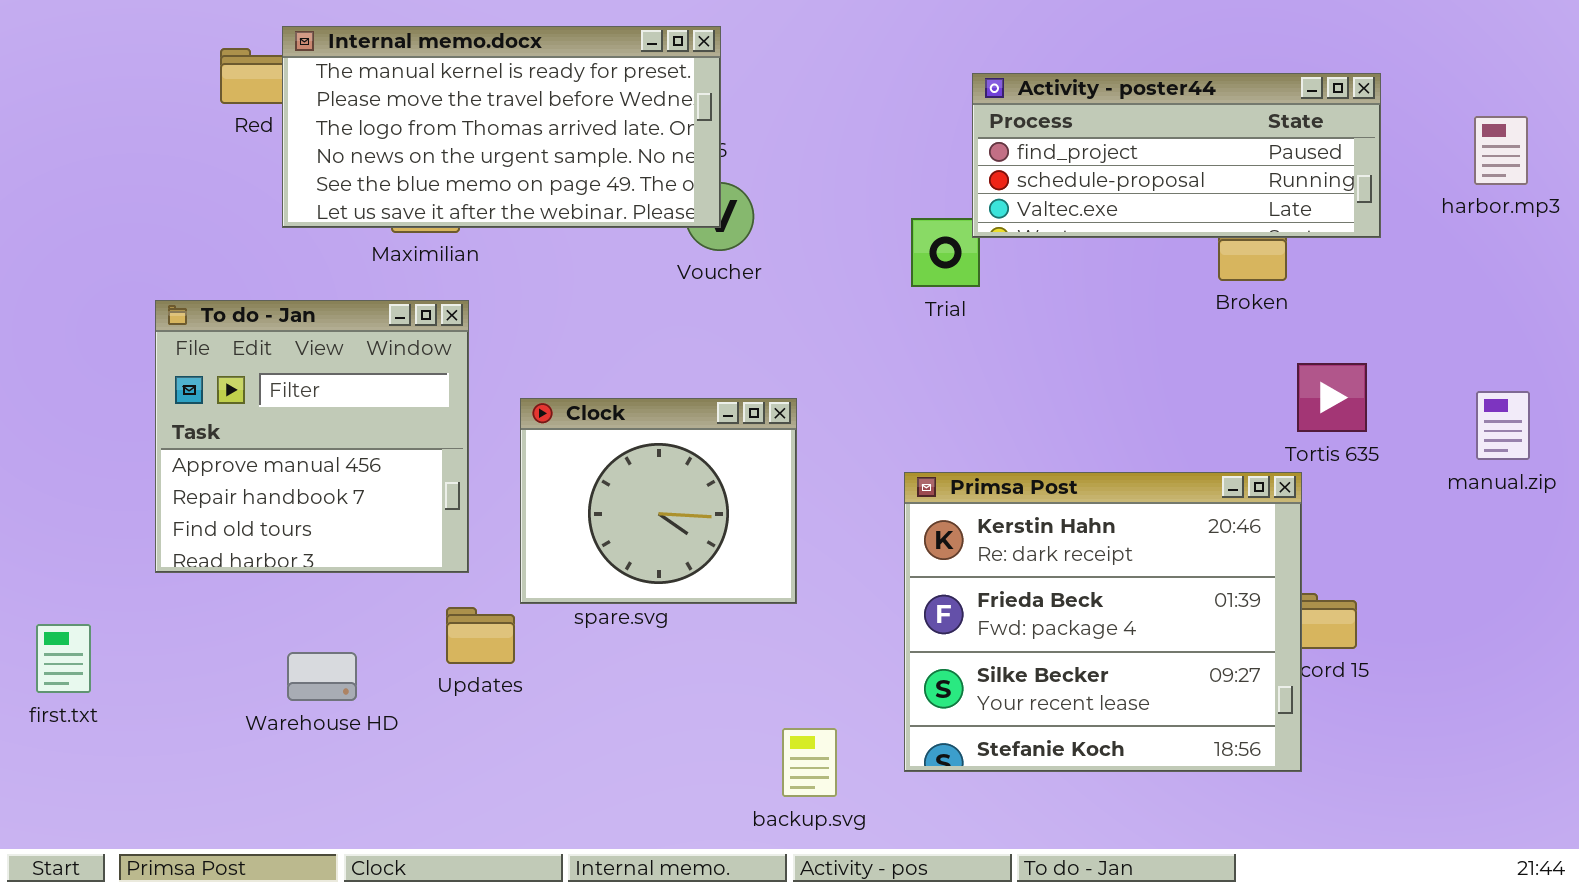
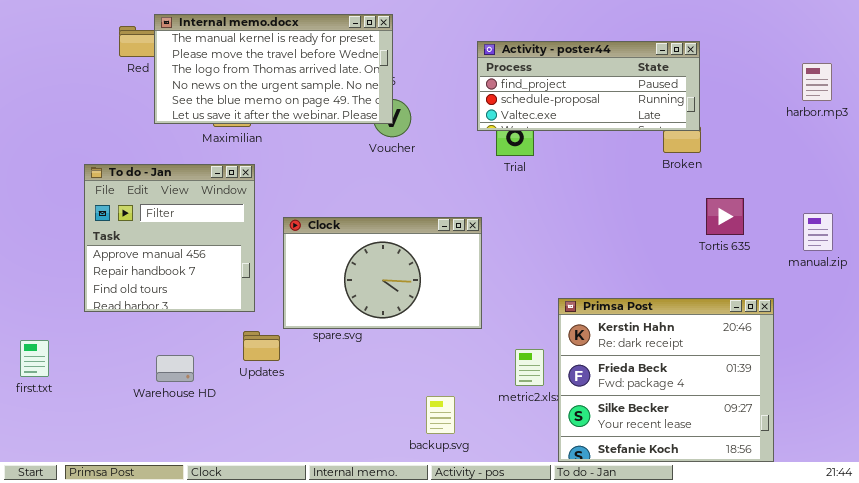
Activity - poster44: [972,73,1381,238] -> [477,41,700,131], moved
Clock: [520,398,797,604] -> [283,217,482,329], resized
Primsa Post: [904,472,1302,772] -> [558,298,774,462], moved

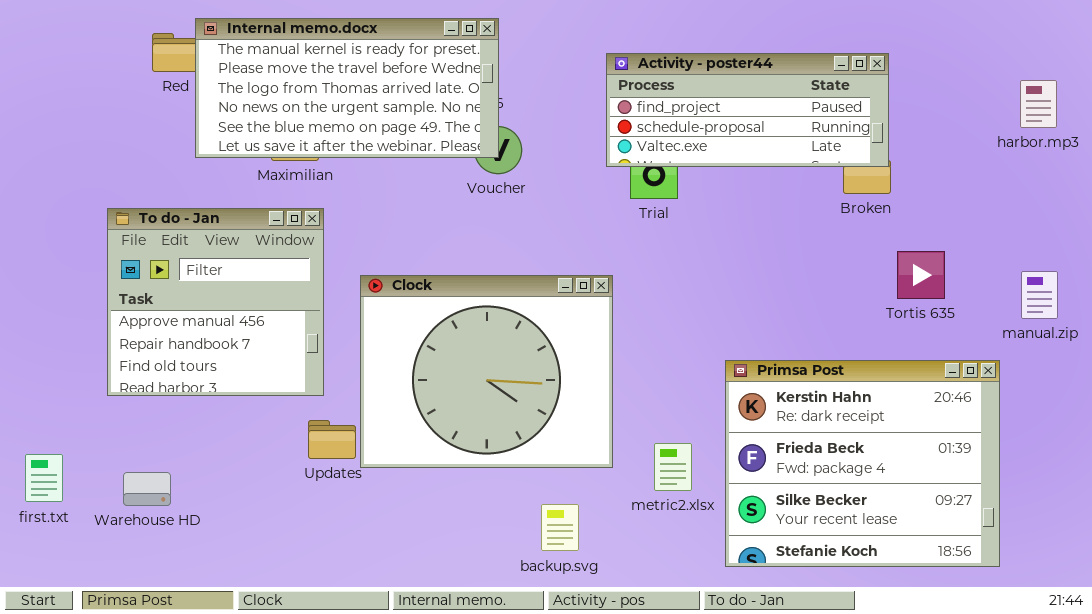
Clock: [283,217,482,329] -> [360,275,613,468], resized
Primsa Post: [558,298,774,462] -> [725,360,1000,567], moved
first.txt: [20,340,49,377] -> [25,454,63,502], moved
Warehouse HD: [156,355,194,382] -> [123,472,171,506], moved

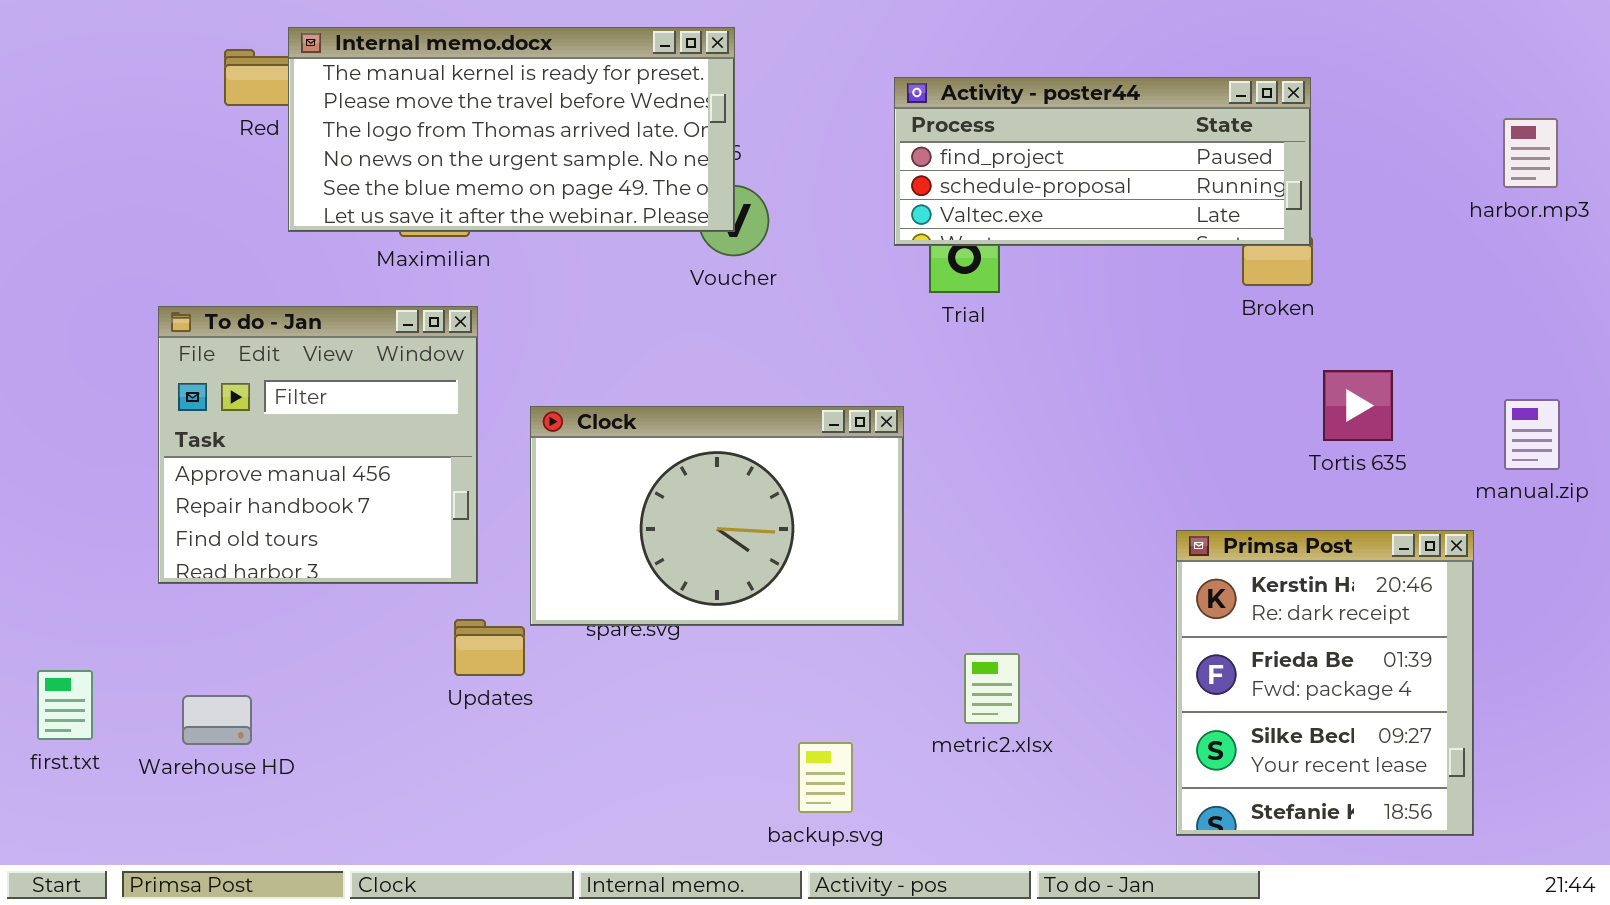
Clock: [360,275,613,468] -> [530,406,904,626], resized
Primsa Post: [725,360,1000,567] -> [1176,530,1474,836], resized

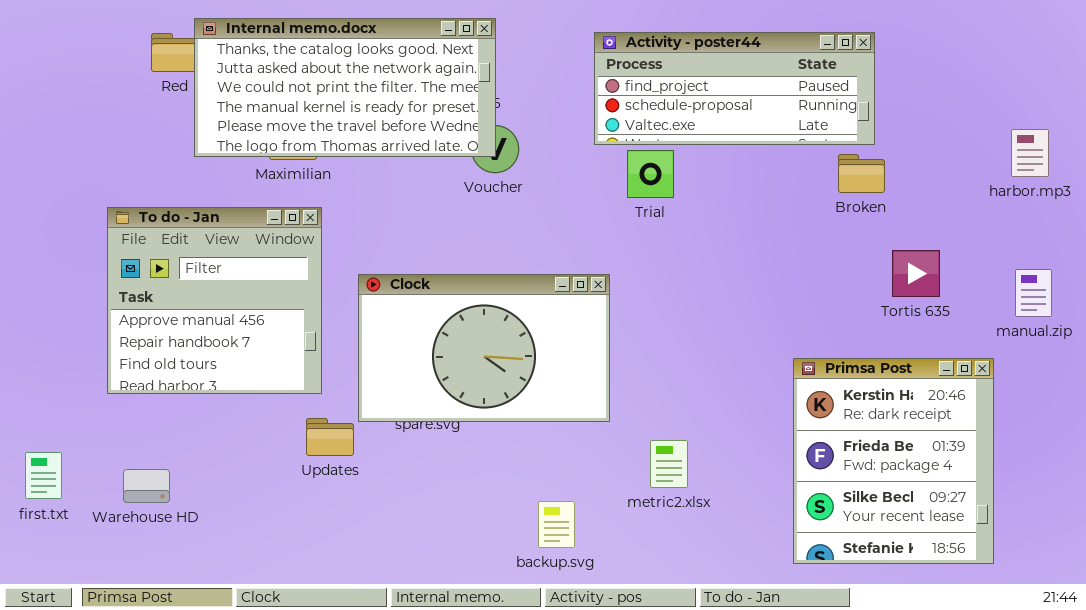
Internal memo.docx: [288,27,735,232] -> [194,18,496,157], scrolled up 3 rows
Activity - poster44: [894,77,1311,246] -> [594,32,875,145], moved
harbor.mp3: [1503,118,1558,188] -> [1011,129,1049,177], moved

